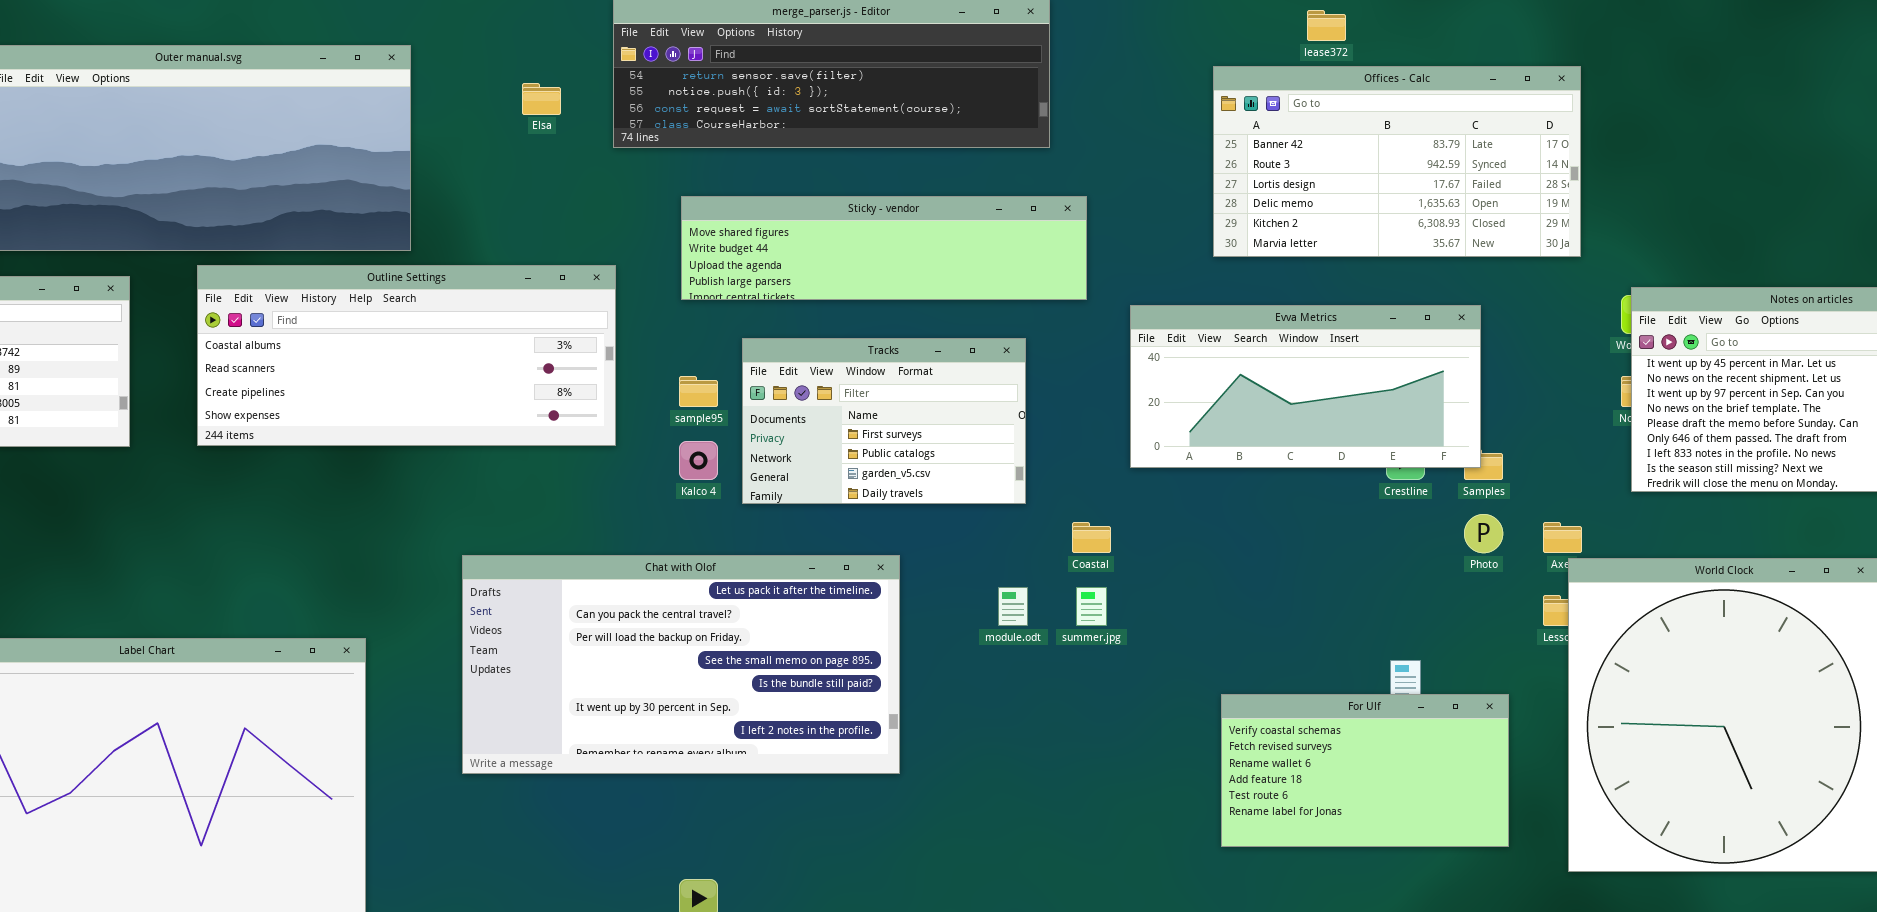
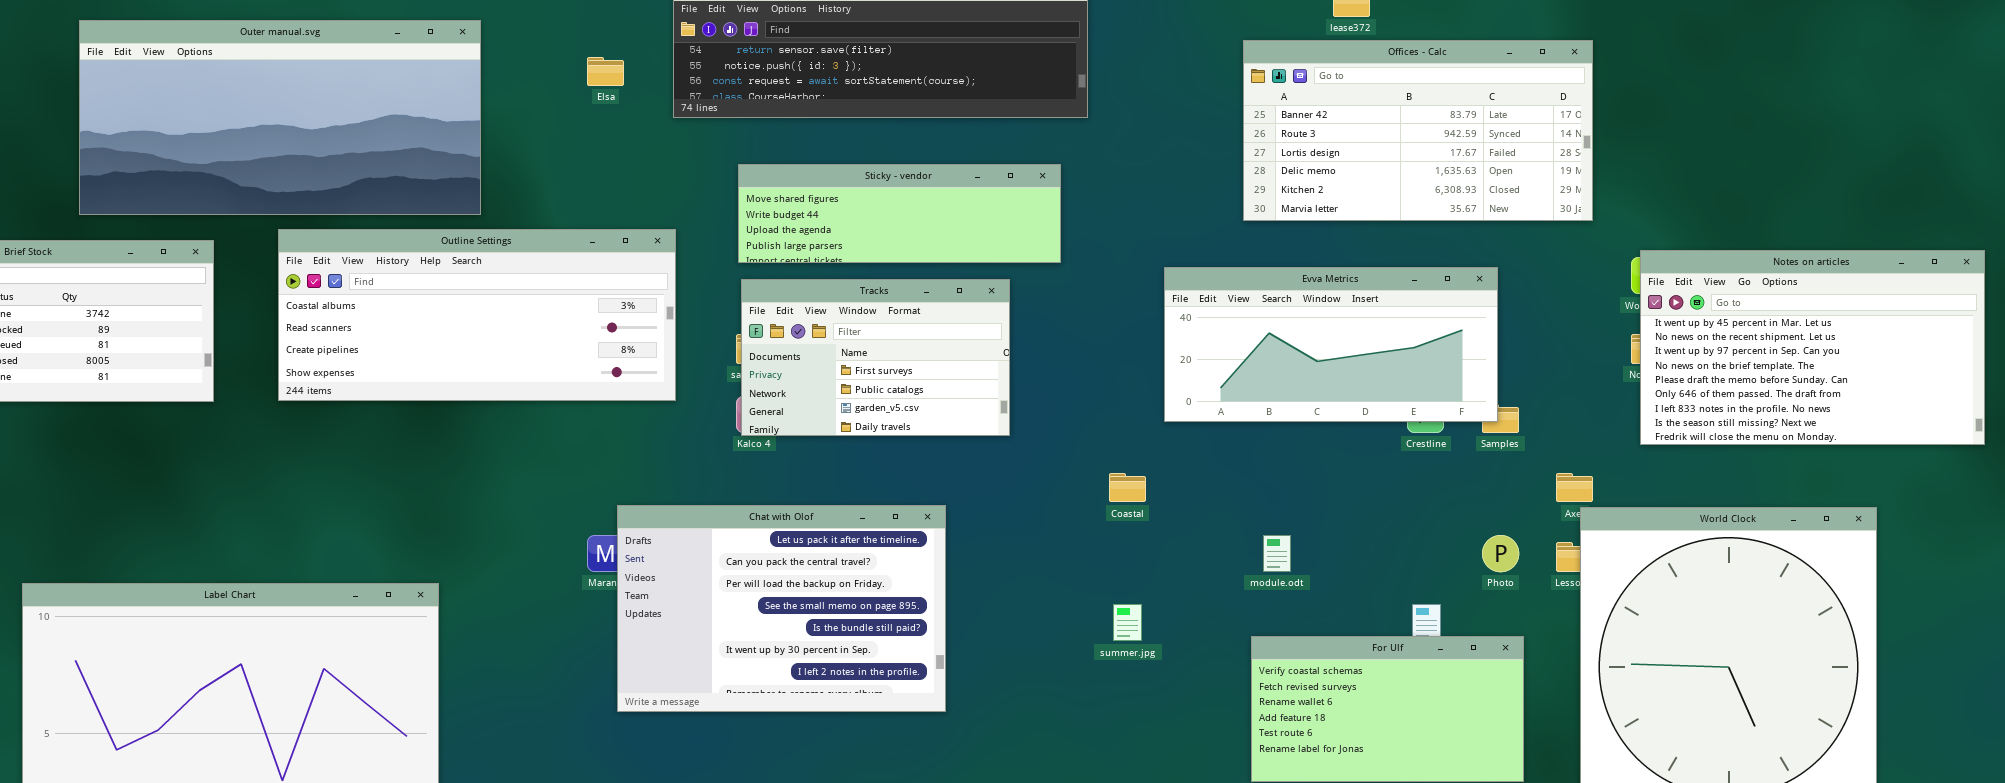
Sticky - vendor: [681,196,1087,300] -> [738,164,1061,263], resized
Tracks: [742,338,1026,504] -> [741,279,1010,436], moved
Photo: [1464,514,1503,553] -> [1482,535,1519,572], moved
Chat with Olof: [462,555,900,774] -> [617,505,946,712], resized
module.odt: [998,587,1028,626] -> [1263,535,1291,572], moved
summer.jpg: [1076,587,1107,626] -> [1113,604,1142,641], moved

